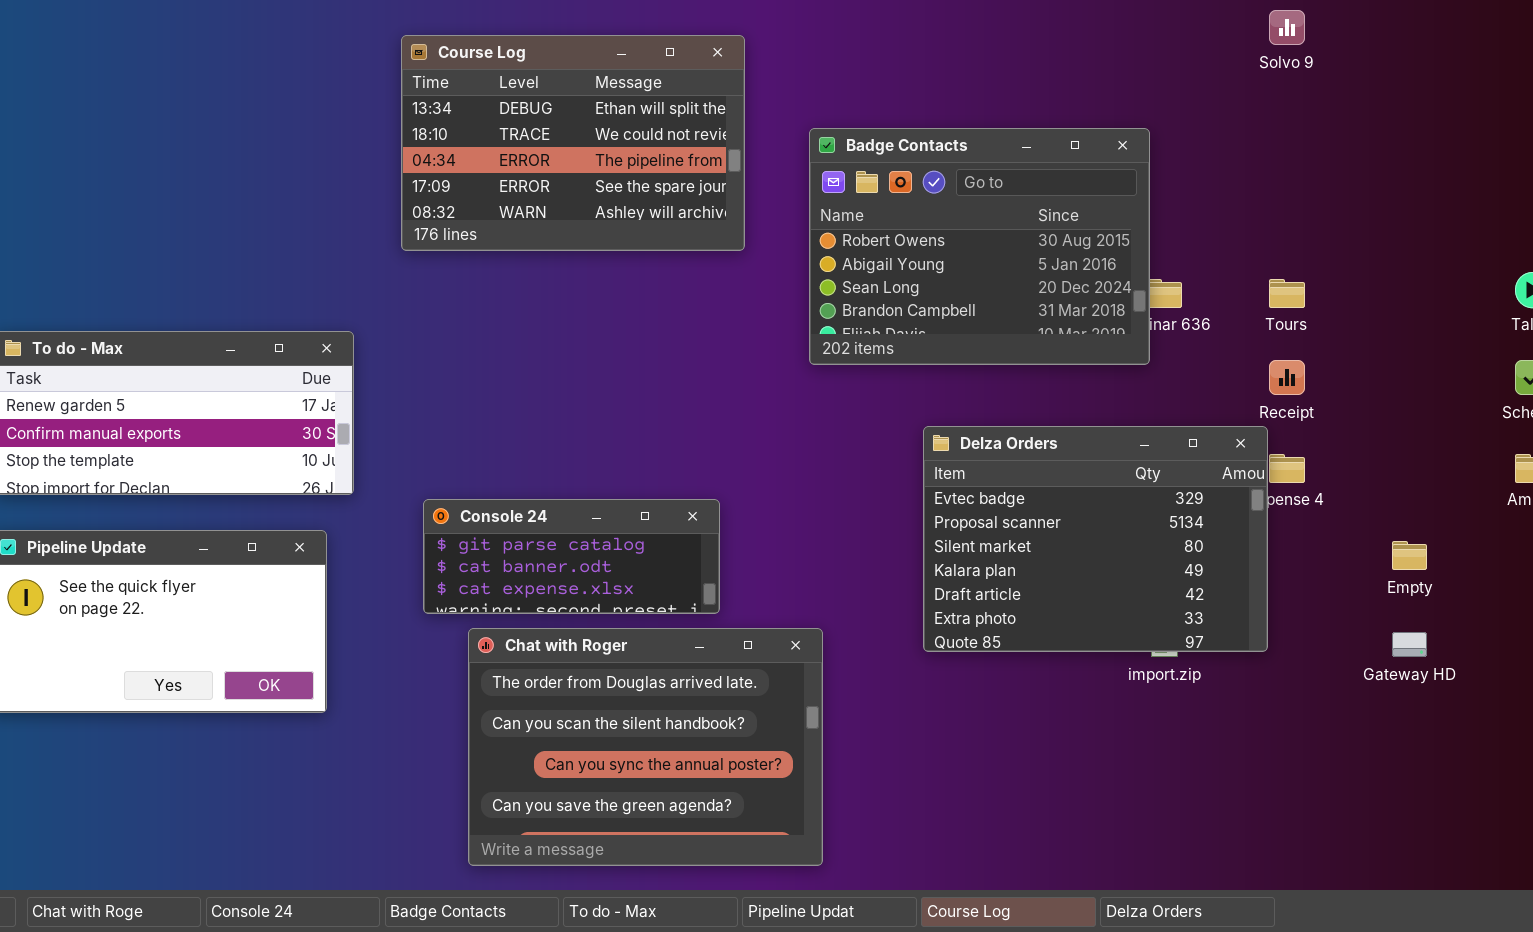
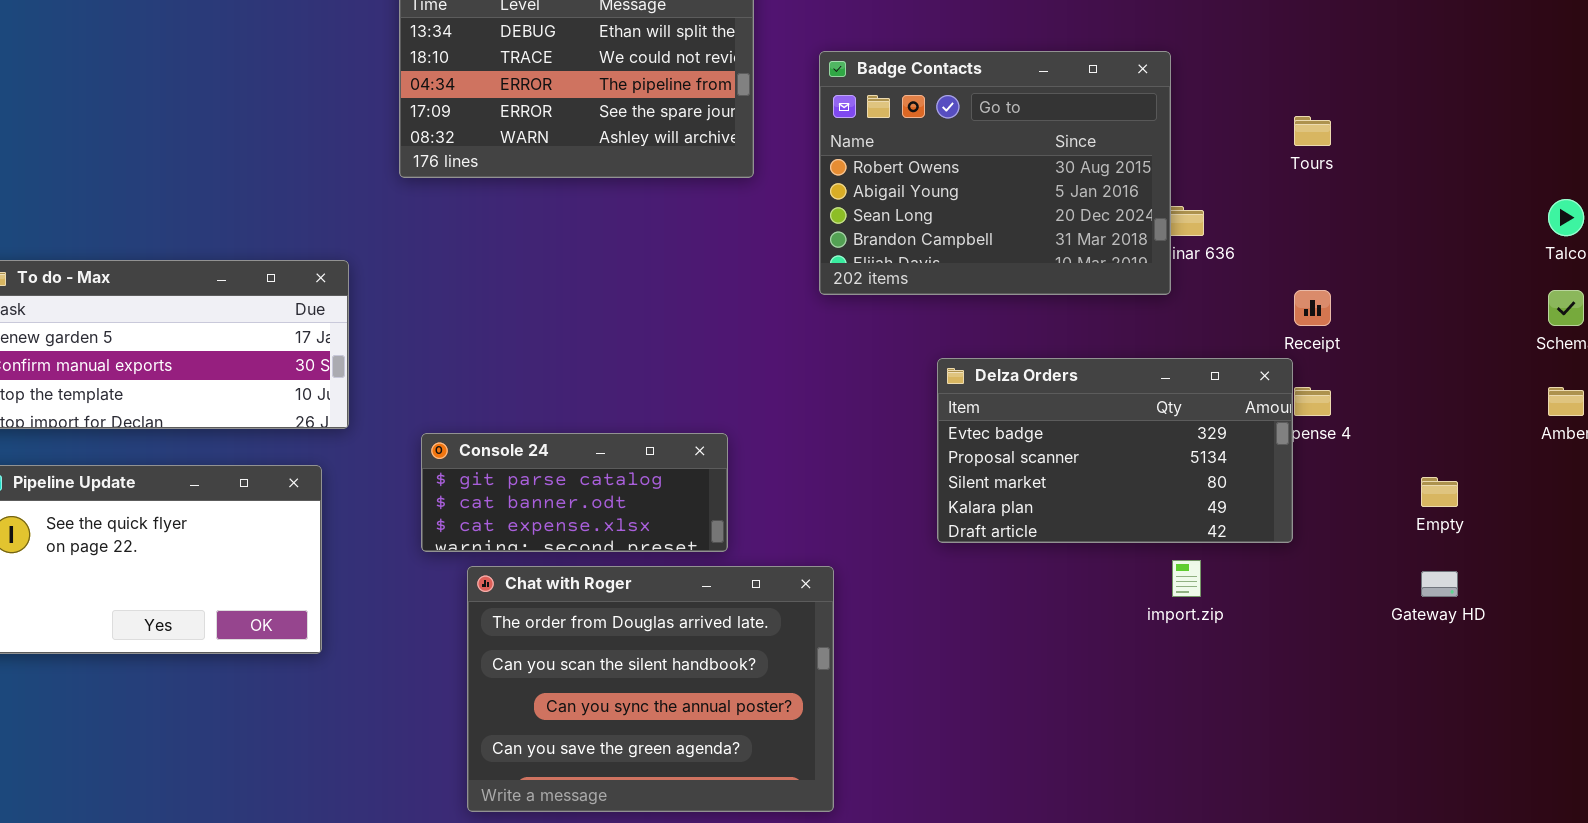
Tours: [1269,279,1305,308] -> [1294,116,1331,146], moved
Delza Orders: [923,426,1268,652] -> [937,358,1293,543], resized

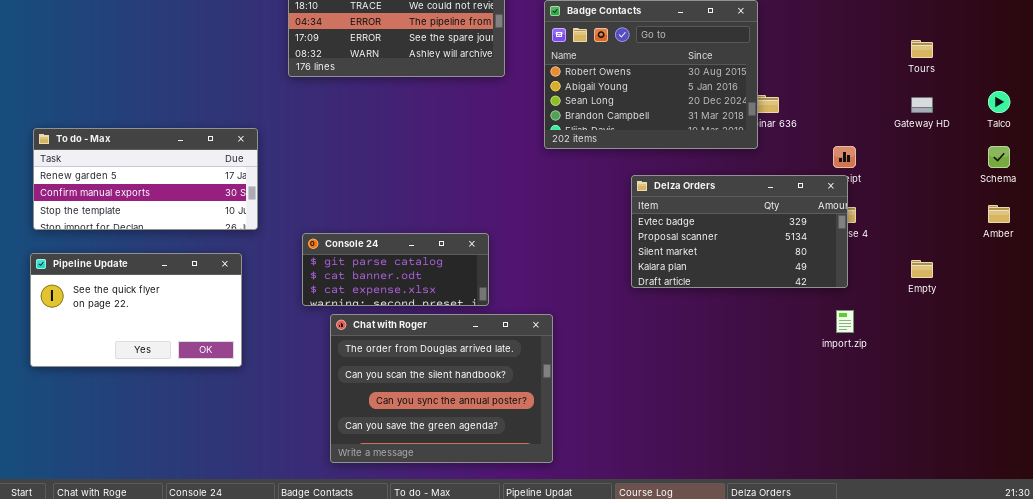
Tours: [1294,116,1331,146] -> [911,40,933,58], moved
Delza Orders: [937,358,1293,543] -> [631,175,848,288], moved
import.zip: [1172,560,1201,597] -> [836,310,854,333], moved
Gateway HD: [1421,571,1458,597] -> [911,97,933,113], moved

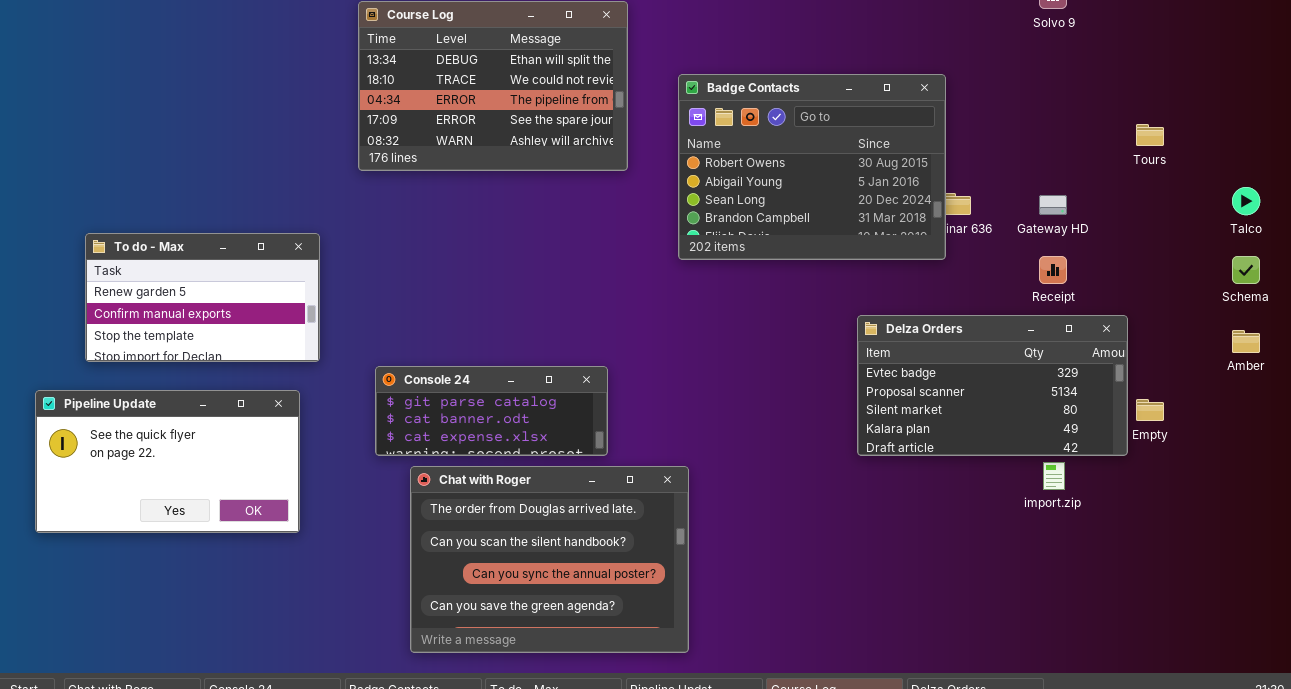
Gateway HD: [911,97,933,113] -> [1039,195,1067,215], moved
To do - Max: [33,128,258,230] -> [85,233,320,362], resized
Delza Orders: [631,175,848,288] -> [857,315,1128,456], moved

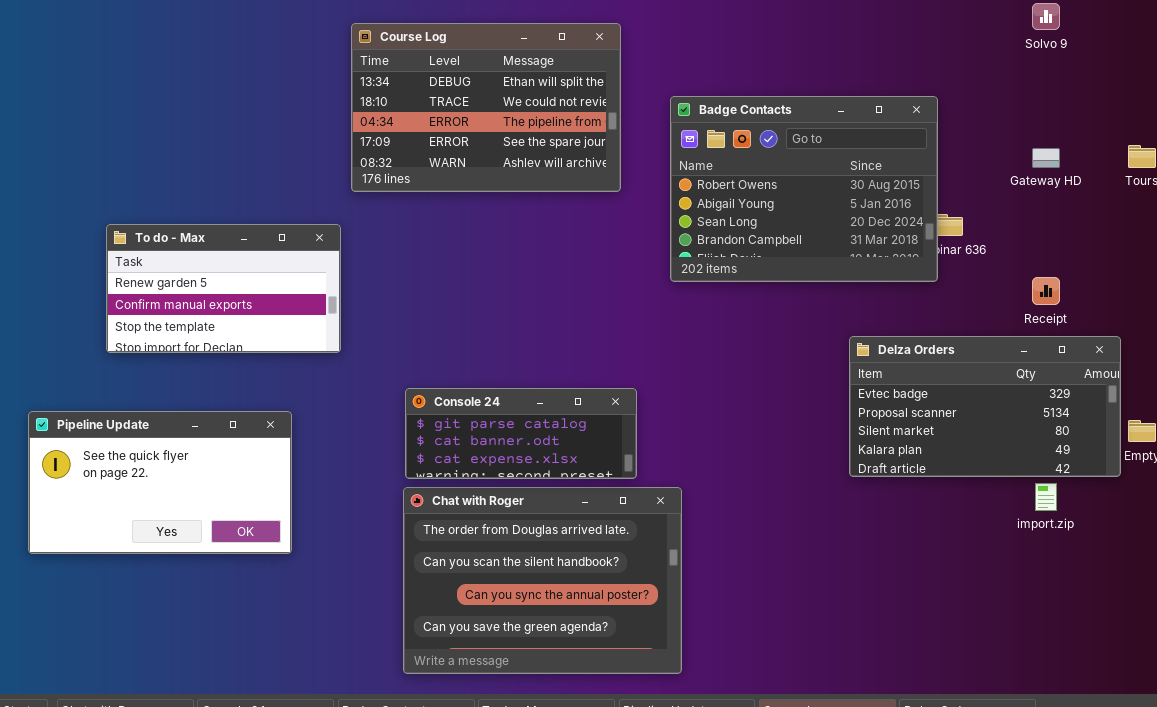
Gateway HD: [1039,195,1067,215] -> [1032,148,1060,168], moved
To do - Max: [85,233,320,362] -> [106,224,341,353], moved
Console 24: [375,366,608,456] -> [405,388,637,479], moved

